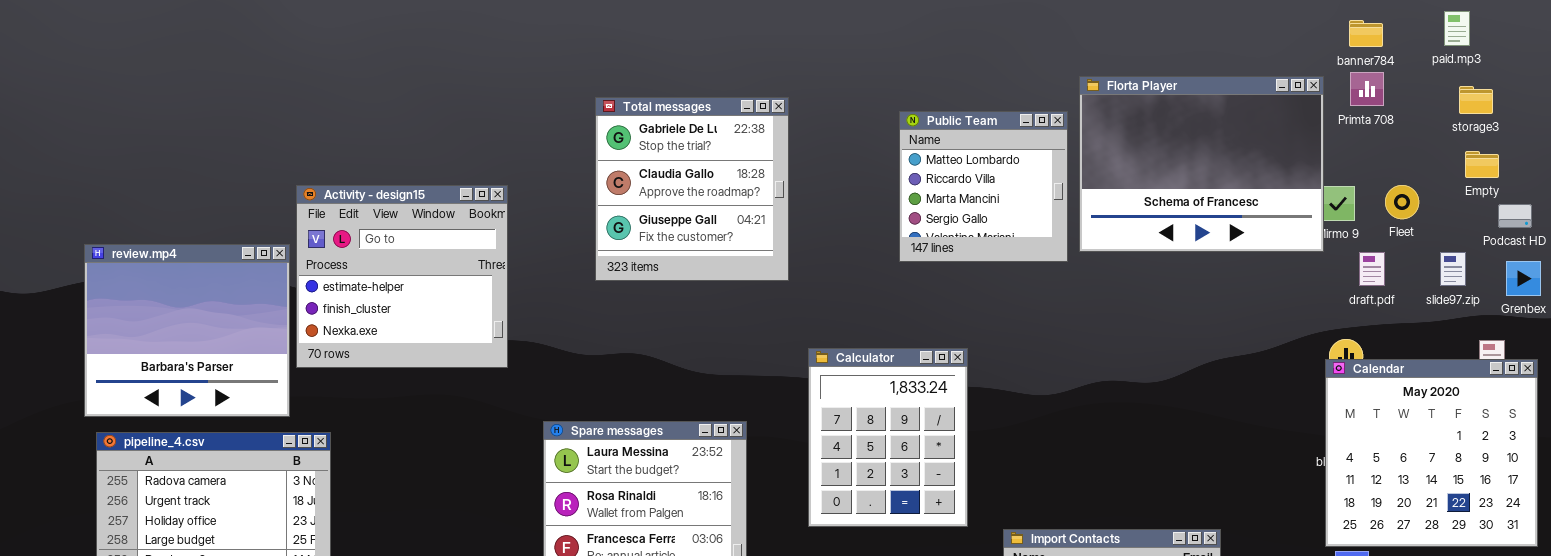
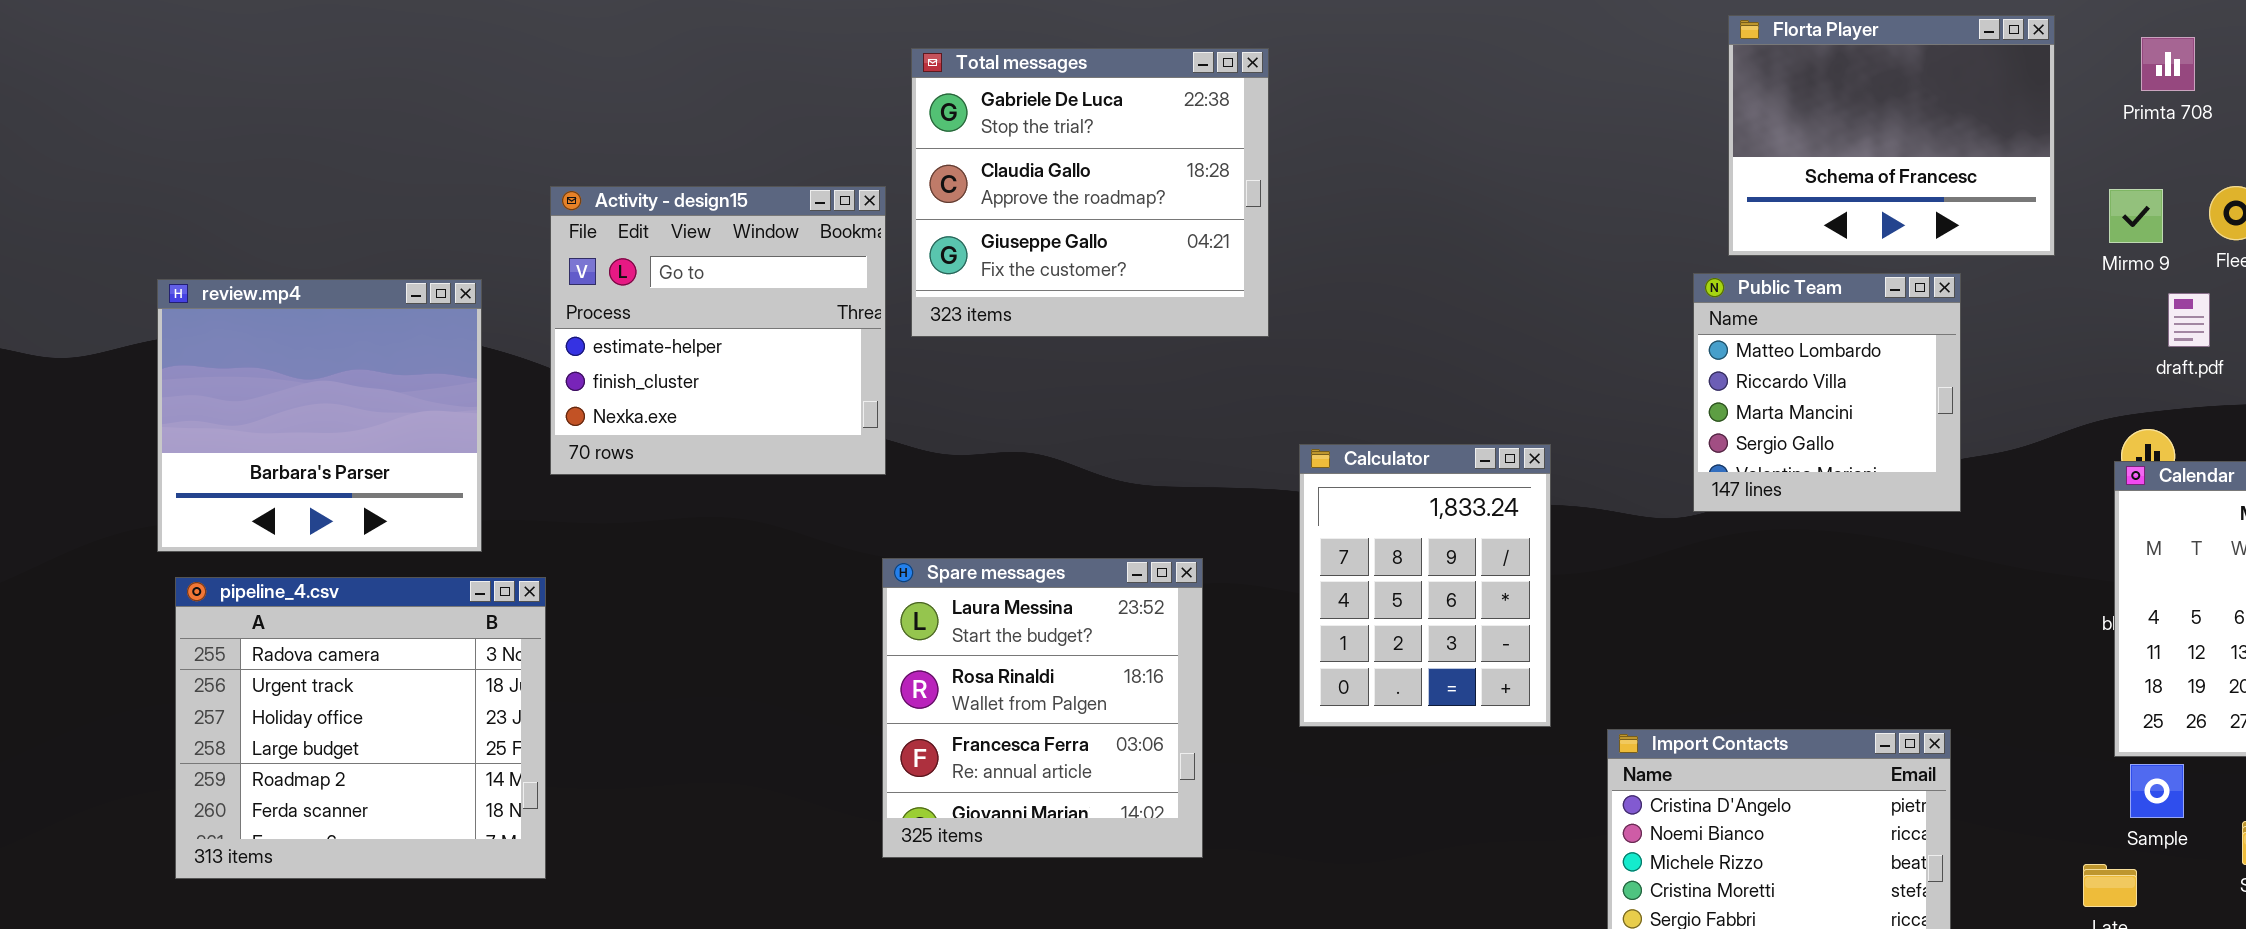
Primta 708: [1350,72,1384,106] -> [2141,37,2195,91], moved
Florta Player: [1079,76,1324,252] -> [1728,15,2055,256], resized
Total messages: [595,97,789,281] -> [911,48,1269,337], resized
Public Team: [899,111,1068,262] -> [1693,273,1961,512], moved
Activity - design15: [296,185,508,368] -> [550,186,886,475], moved

